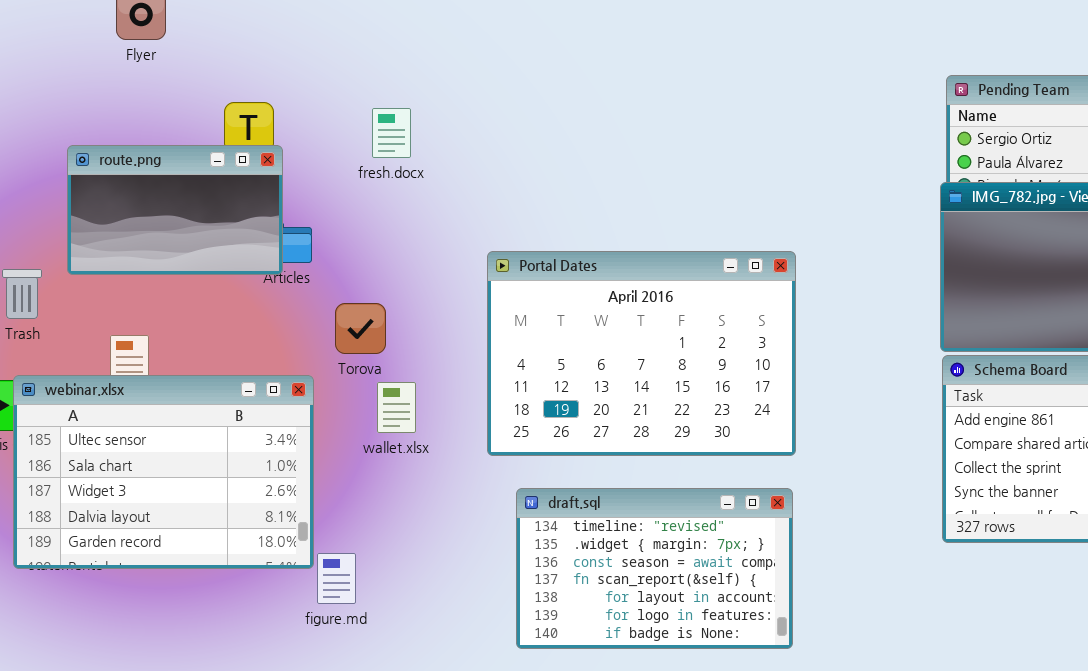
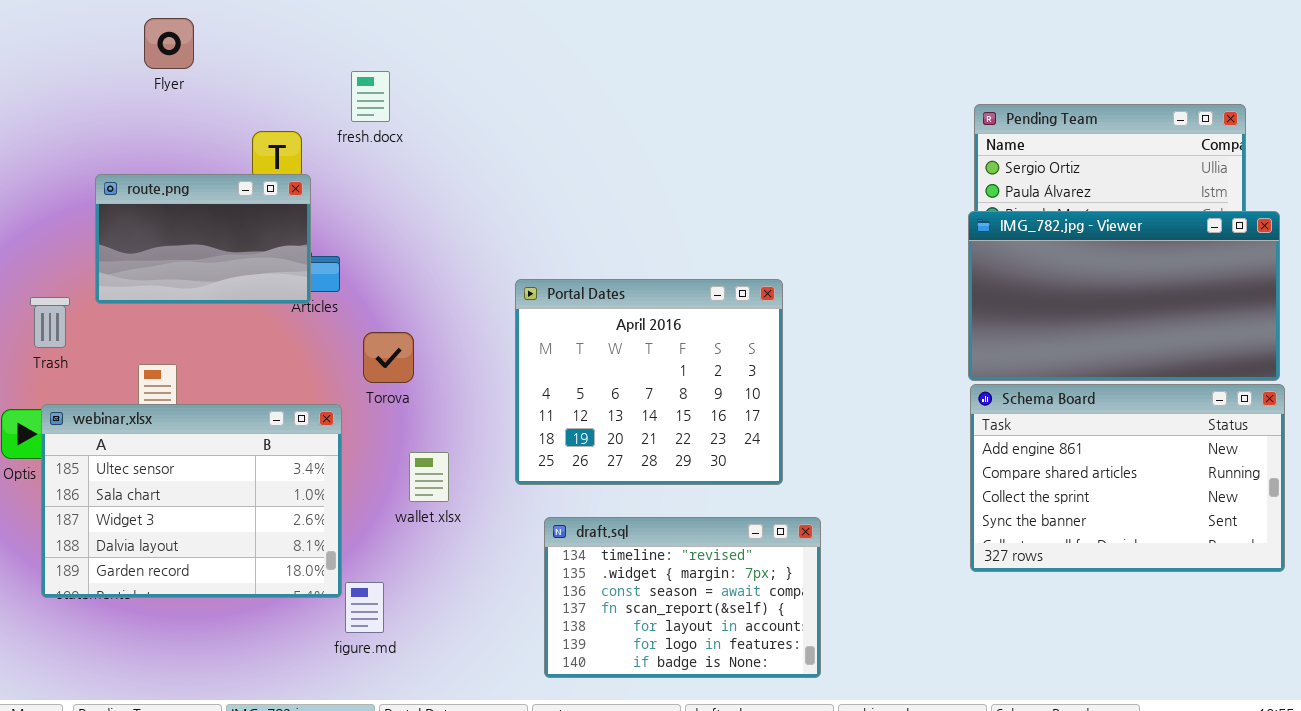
fresh.docx: [372,108,411,158] -> [351,71,390,122], moved
Portal Dates: [487,251,796,456] -> [515,279,783,485], resized
wallet.xlsx: [377,382,416,433] -> [409,452,449,502], moved

